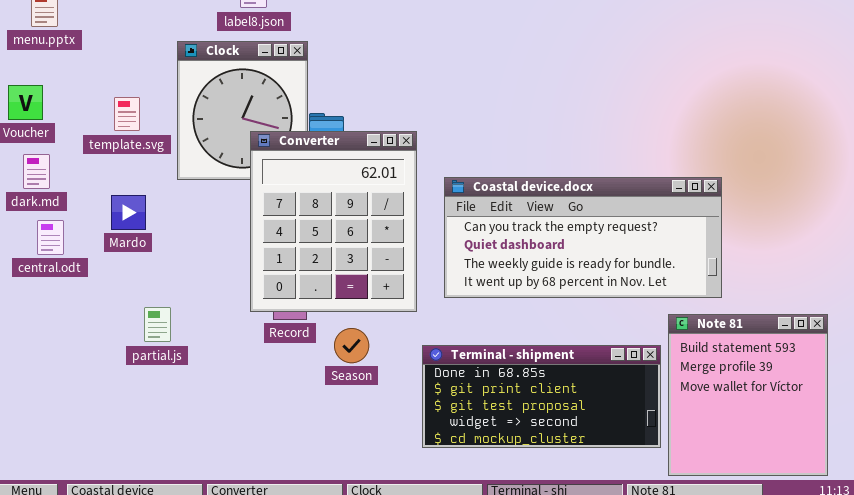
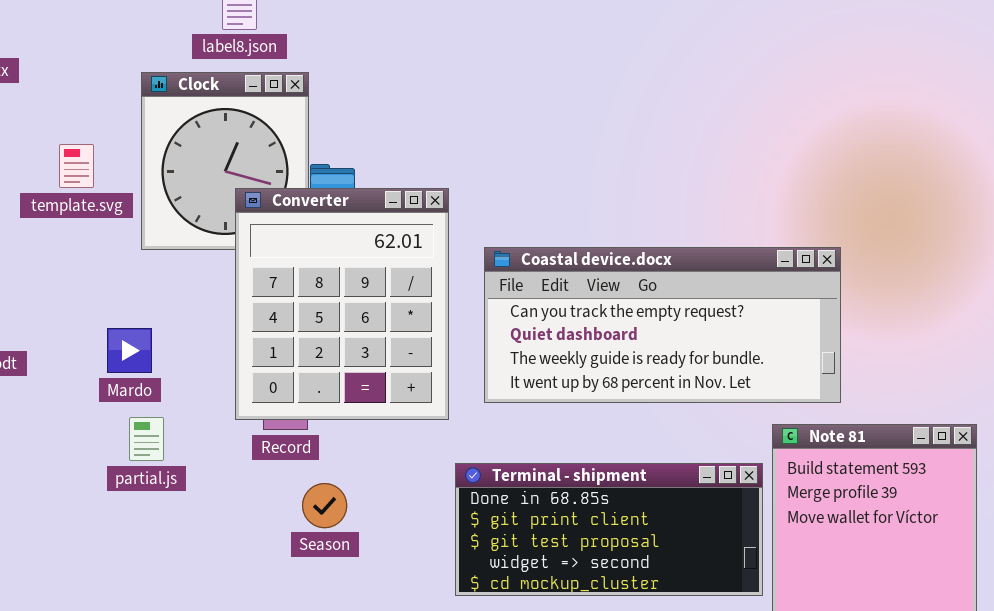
Mardo: [111,195,146,230] -> [107,328,152,373], moved
partial.js: [144,307,171,342] -> [129,417,164,461], moved
Season: [334,328,369,363] -> [302,483,347,528], moved

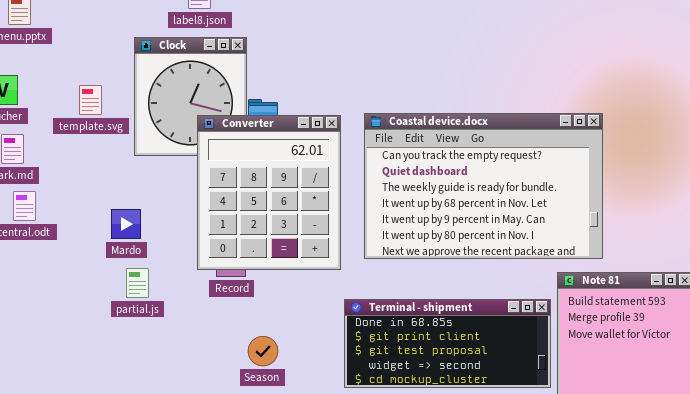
Coastal device.docx: [484,247,841,403] -> [364,113,603,259], resized
Season: [302,483,347,528] -> [248,336,278,366], moved

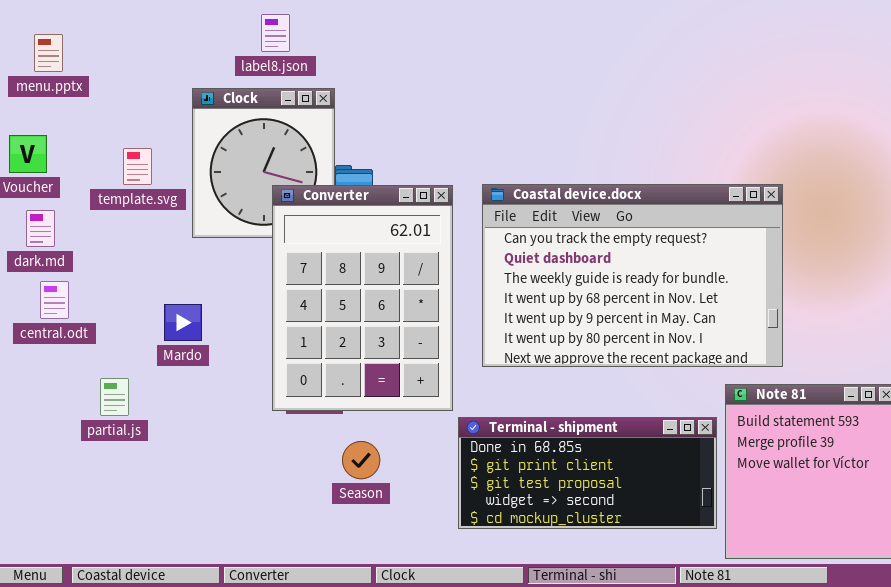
Converter: [197,115,341,270] -> [272,185,453,411], resized
partial.js: [126,268,149,298] -> [100,378,129,416], moved
Season: [248,336,278,366] -> [342,441,380,479], moved

